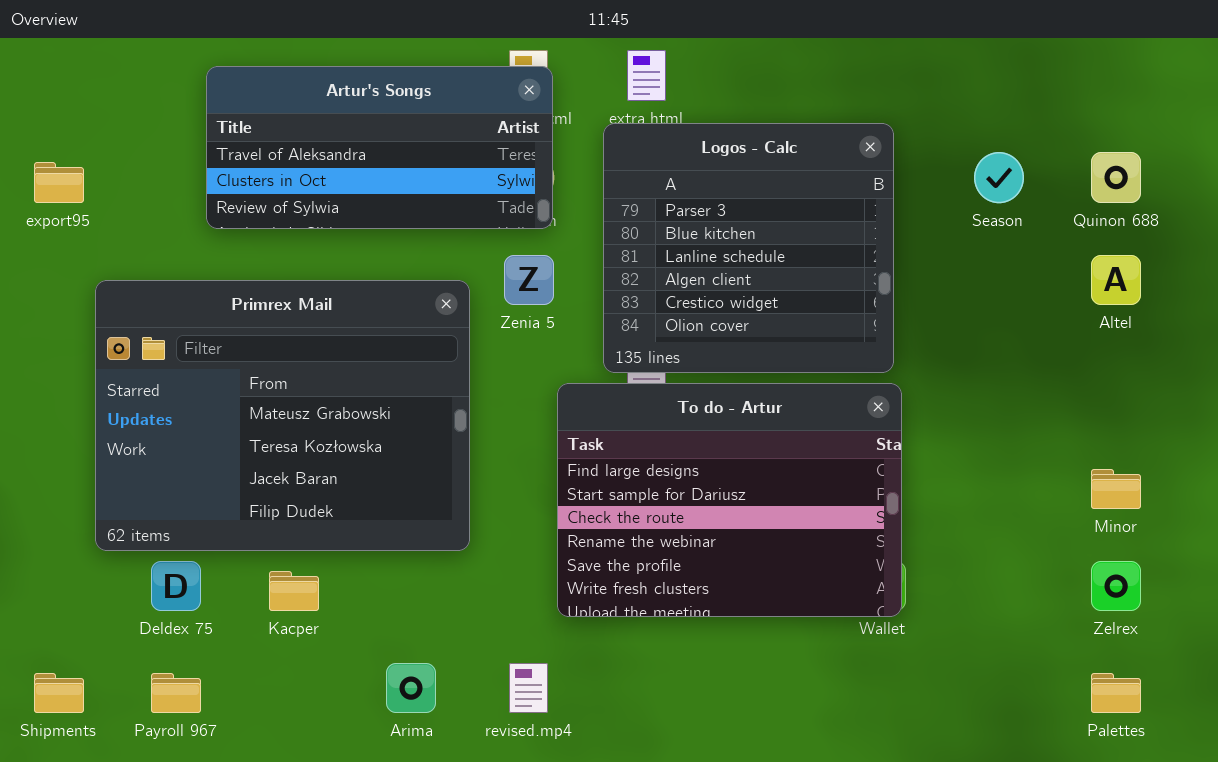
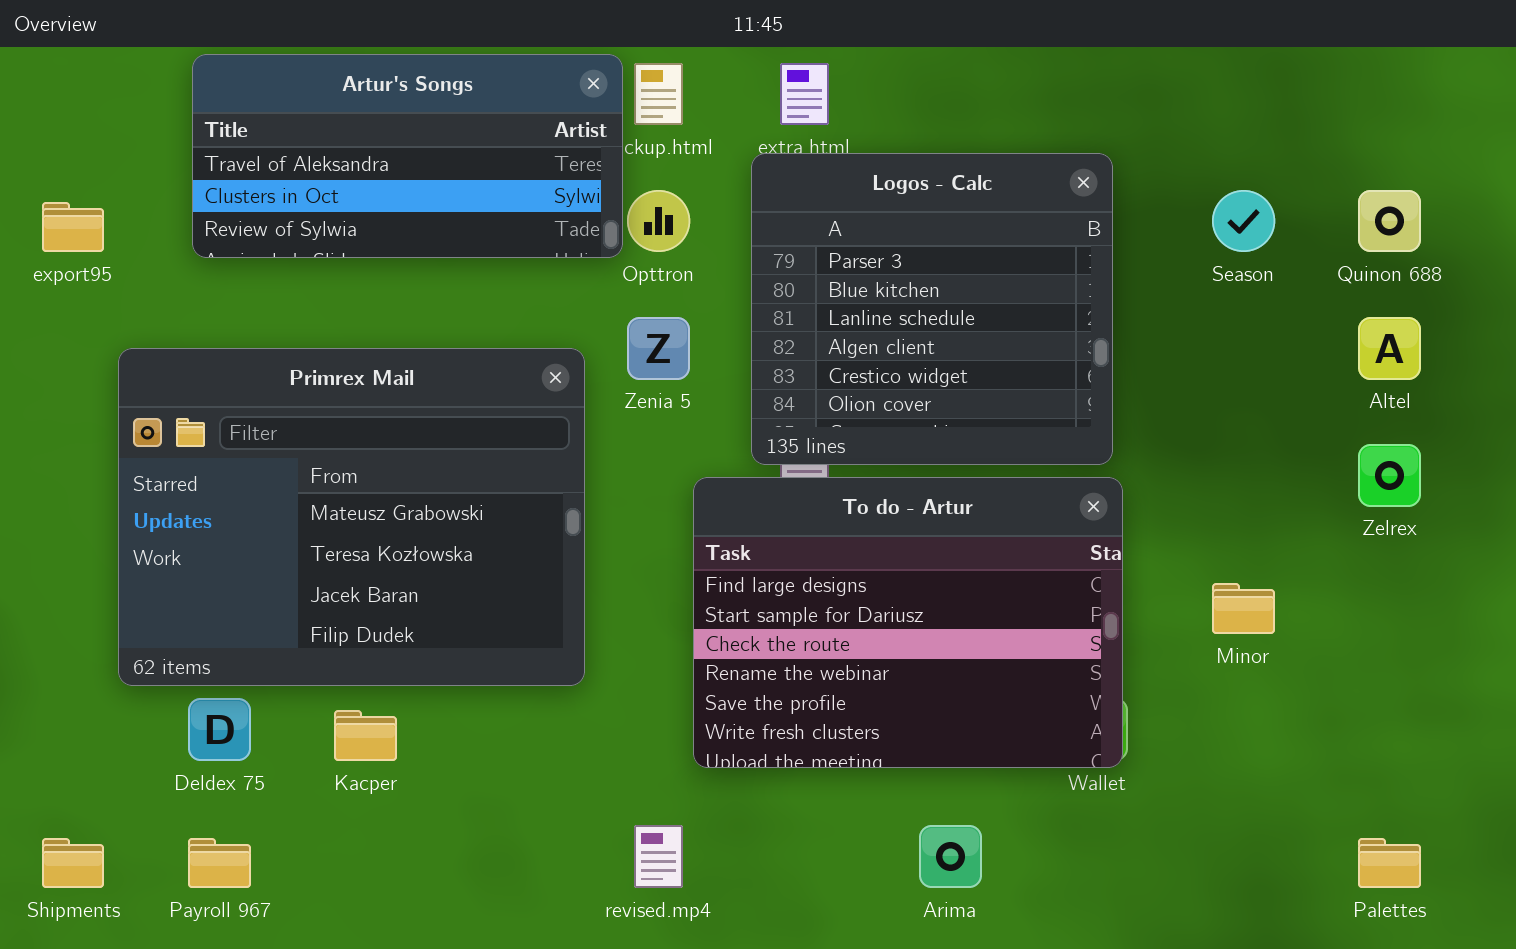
Artur's Songs: [206,66,553,229] -> [192,54,623,258], moved
Minor: [1091,469,1141,509] -> [1212,583,1275,634], moved
Zelrex: [1091,561,1141,611] -> [1358,444,1421,507], moved
Arima: [386,663,436,713] -> [919,825,982,888], moved

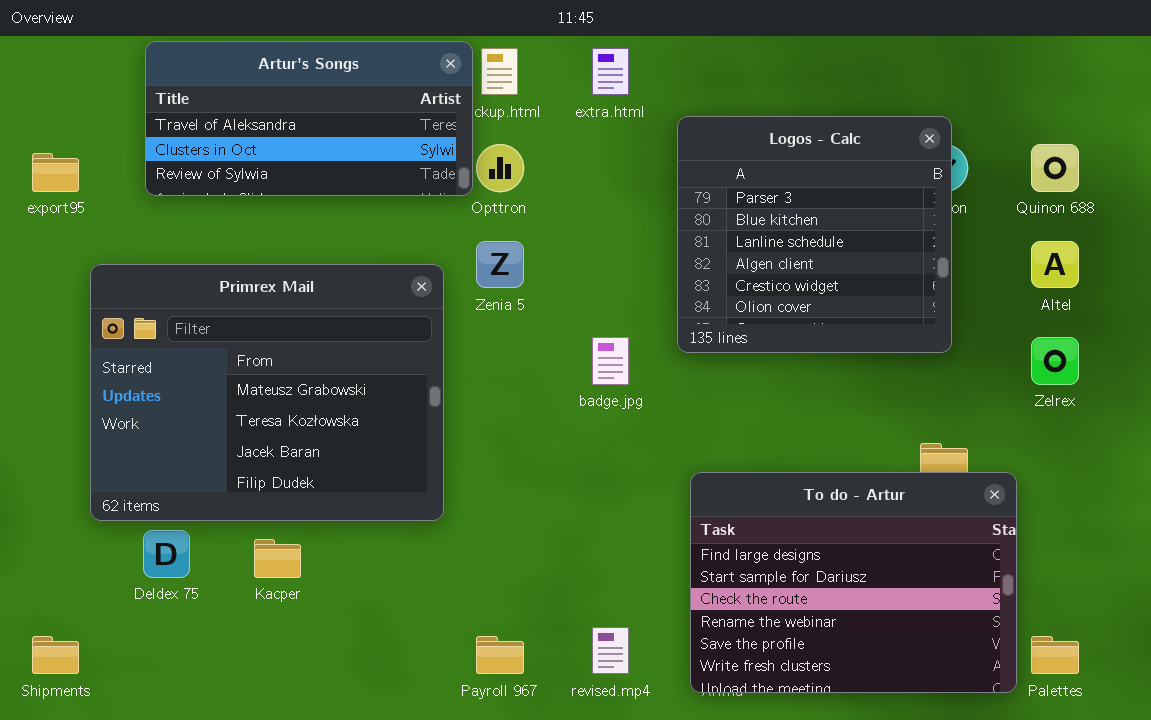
Logos - Calc: [751,153,1113,465] -> [677,116,952,353], moved
To do - Artur: [693,477,1123,768] -> [690,472,1017,693], moved
revised.mp4: [634,825,683,888] -> [592,627,629,674], moved
Payroll 967: [188,838,251,888] -> [476,636,524,674], moved

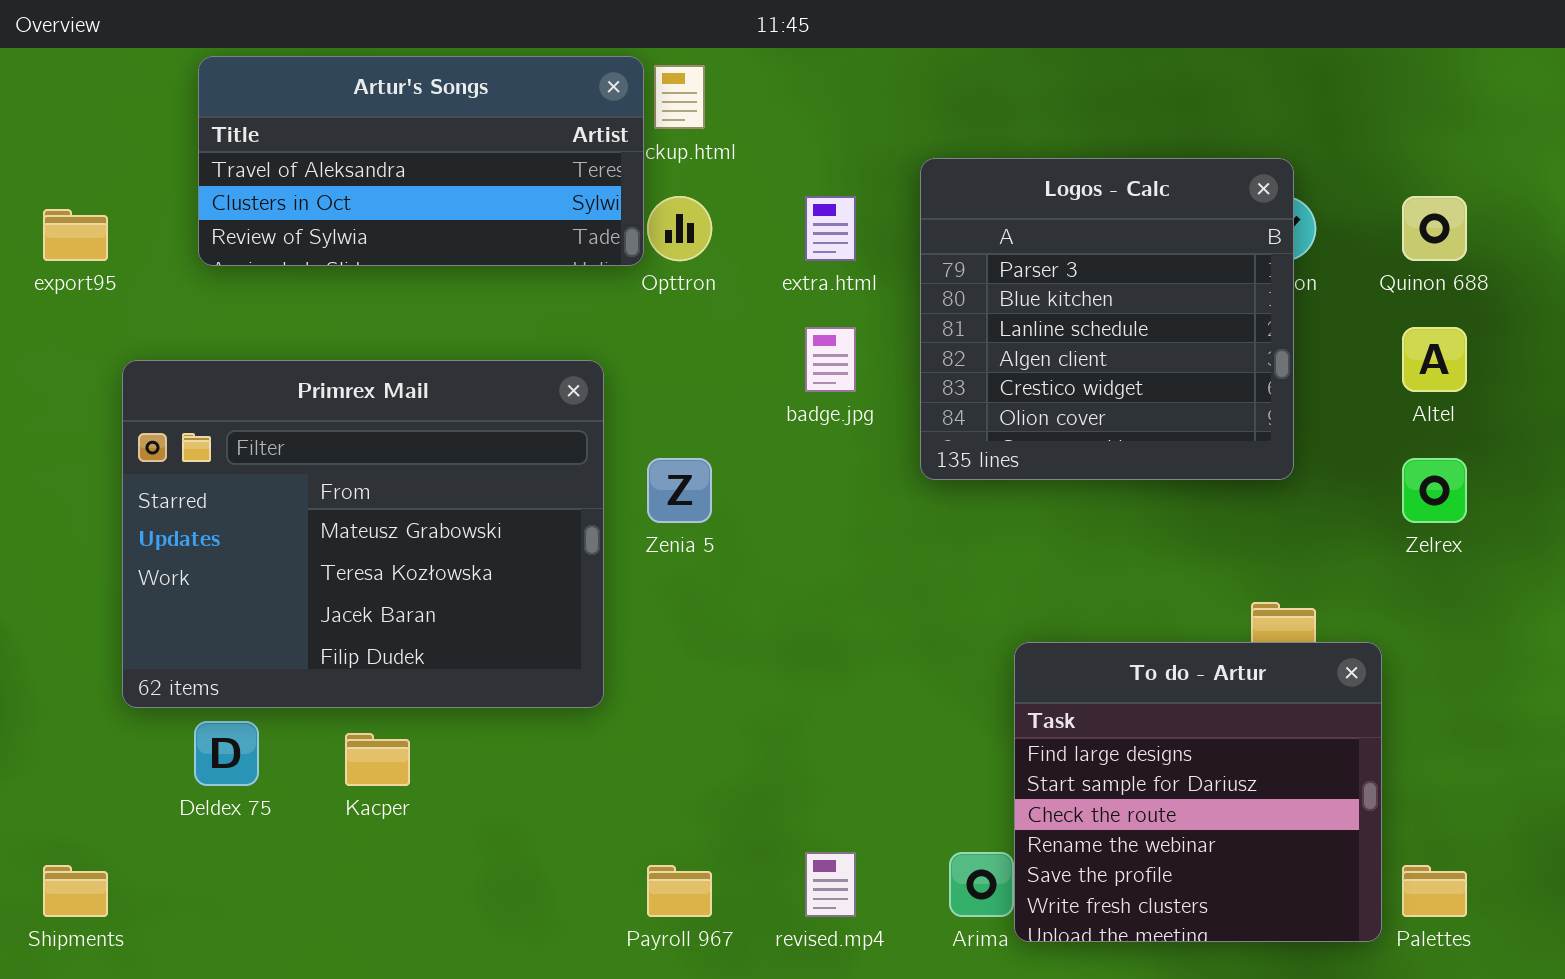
extra.html: [592,48,629,95] -> [805,196,856,261], moved
Zenia 5: [476,241,524,288] -> [647,458,712,523], moved
badge.jpg: [592,337,629,385] -> [805,327,856,392], moved
To do - Artur: [690,472,1017,693] -> [1014,642,1382,942], resized

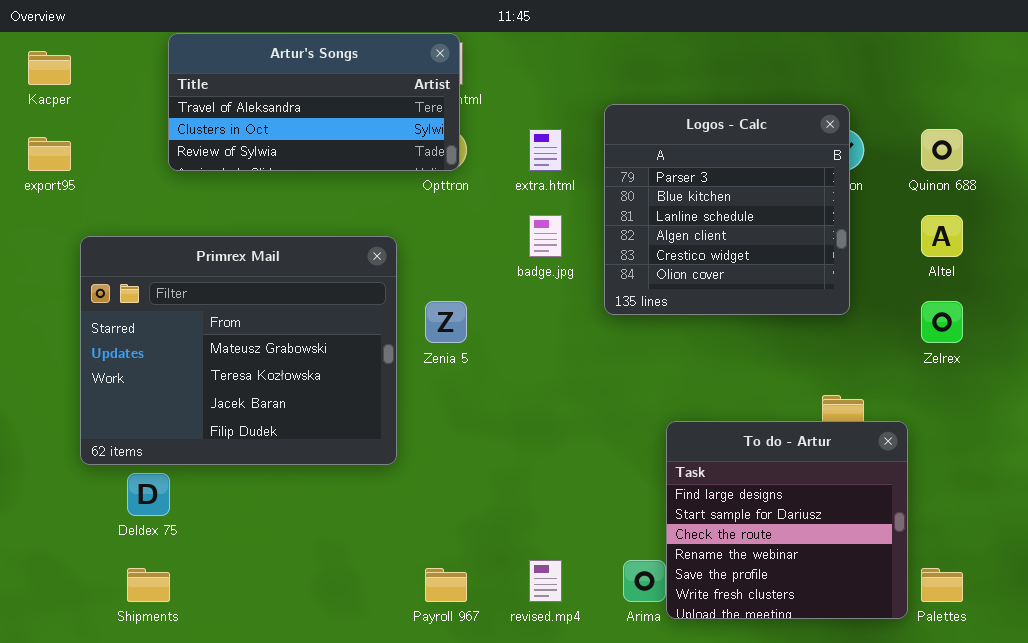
Artur's Songs: [198,56,644,266] -> [168,33,460,171], moved
Kacper: [345,733,410,786] -> [28,51,71,85], moved
Shipments: [43,865,108,917] -> [127,568,170,602], moved

